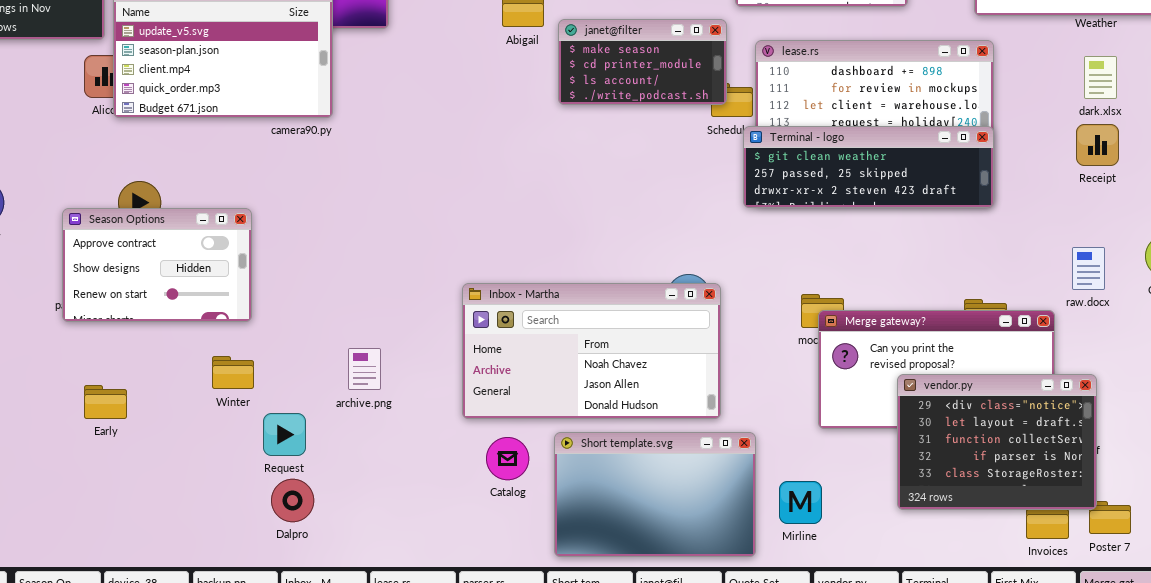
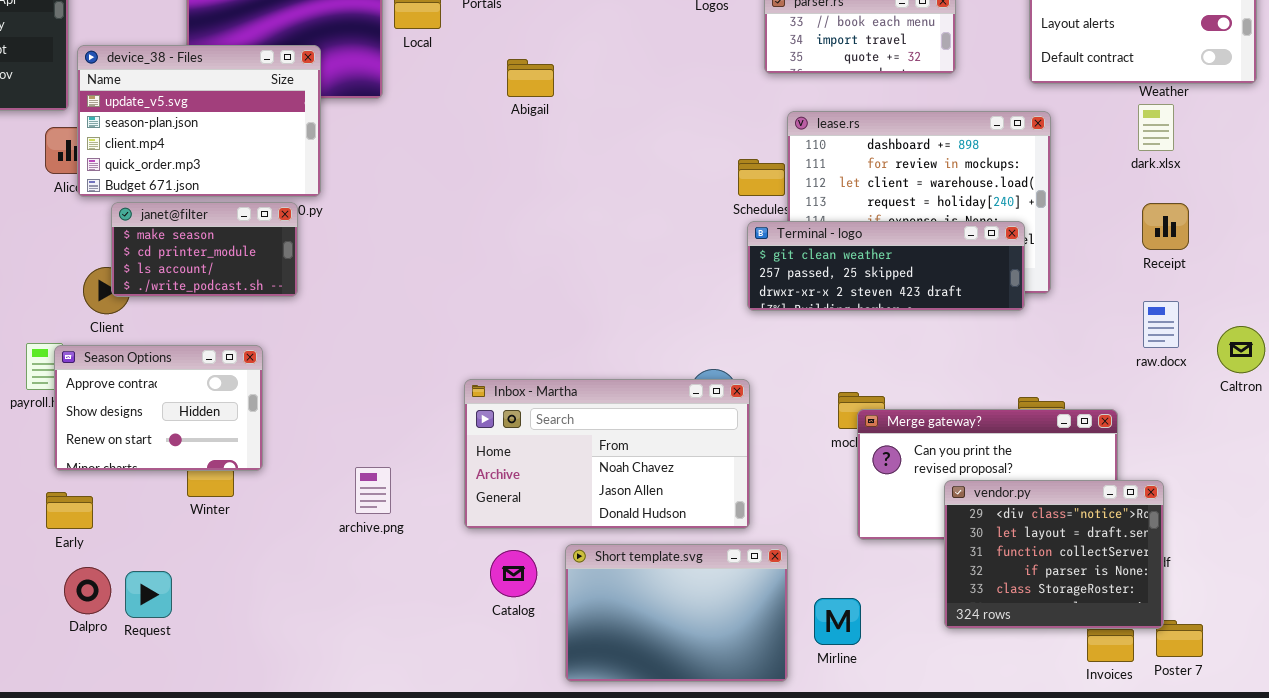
janet@filter: [558,19,727,105] -> [111,202,298,297], moved
dark.xlsx: [1084,56,1117,99] -> [1138,104,1174,151], moved
Terminal - logo: [743,126,994,208] -> [747,221,1025,311], moved
Season Options: [62,208,252,322] -> [54,345,263,471], moved
raw.docx: [1072,247,1105,290] -> [1143,301,1179,348], moved
archive.png: [348,348,381,390] -> [355,467,391,514], moved
Request: [263,413,306,456] -> [125,571,172,618], moved
Dalpro: [271,479,314,522] -> [64,567,111,614], moved

